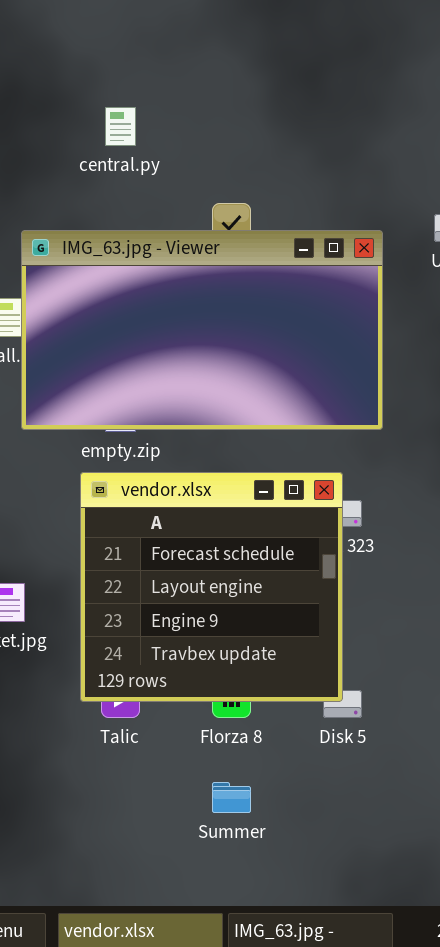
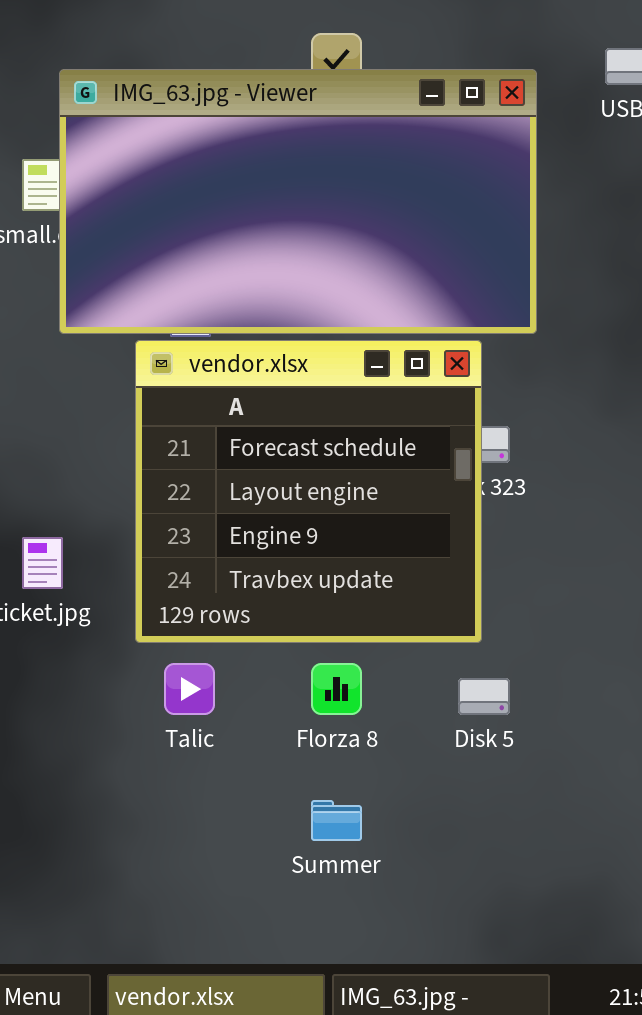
vendor.xlsx: [80,472,343,702] -> [135,340,482,643], moved

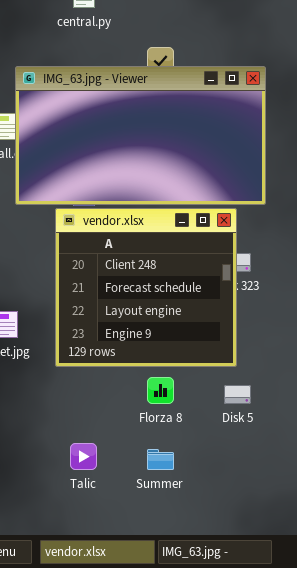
vendor.xlsx: [135,340,482,643] -> [55,208,237,367], scrolled up 1 row
Talic: [164,663,215,715] -> [70,443,97,470], moved

